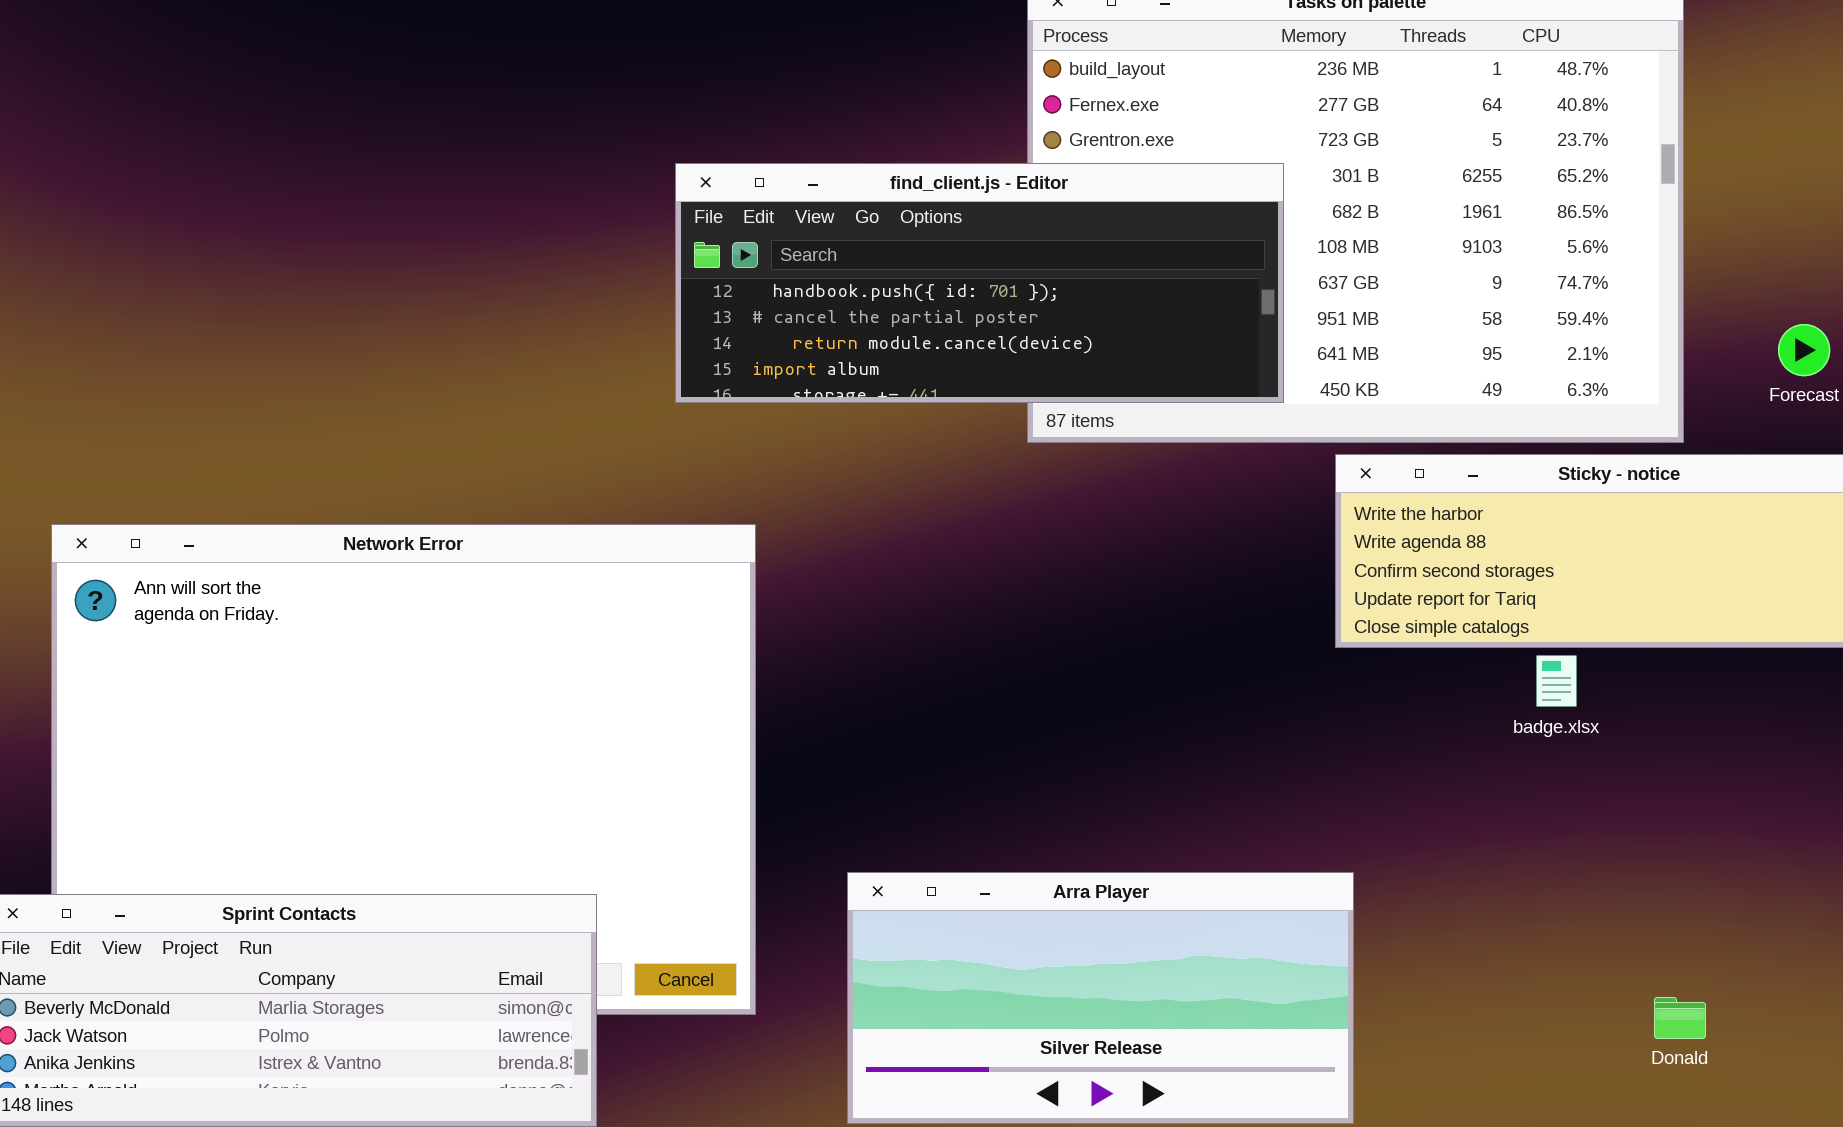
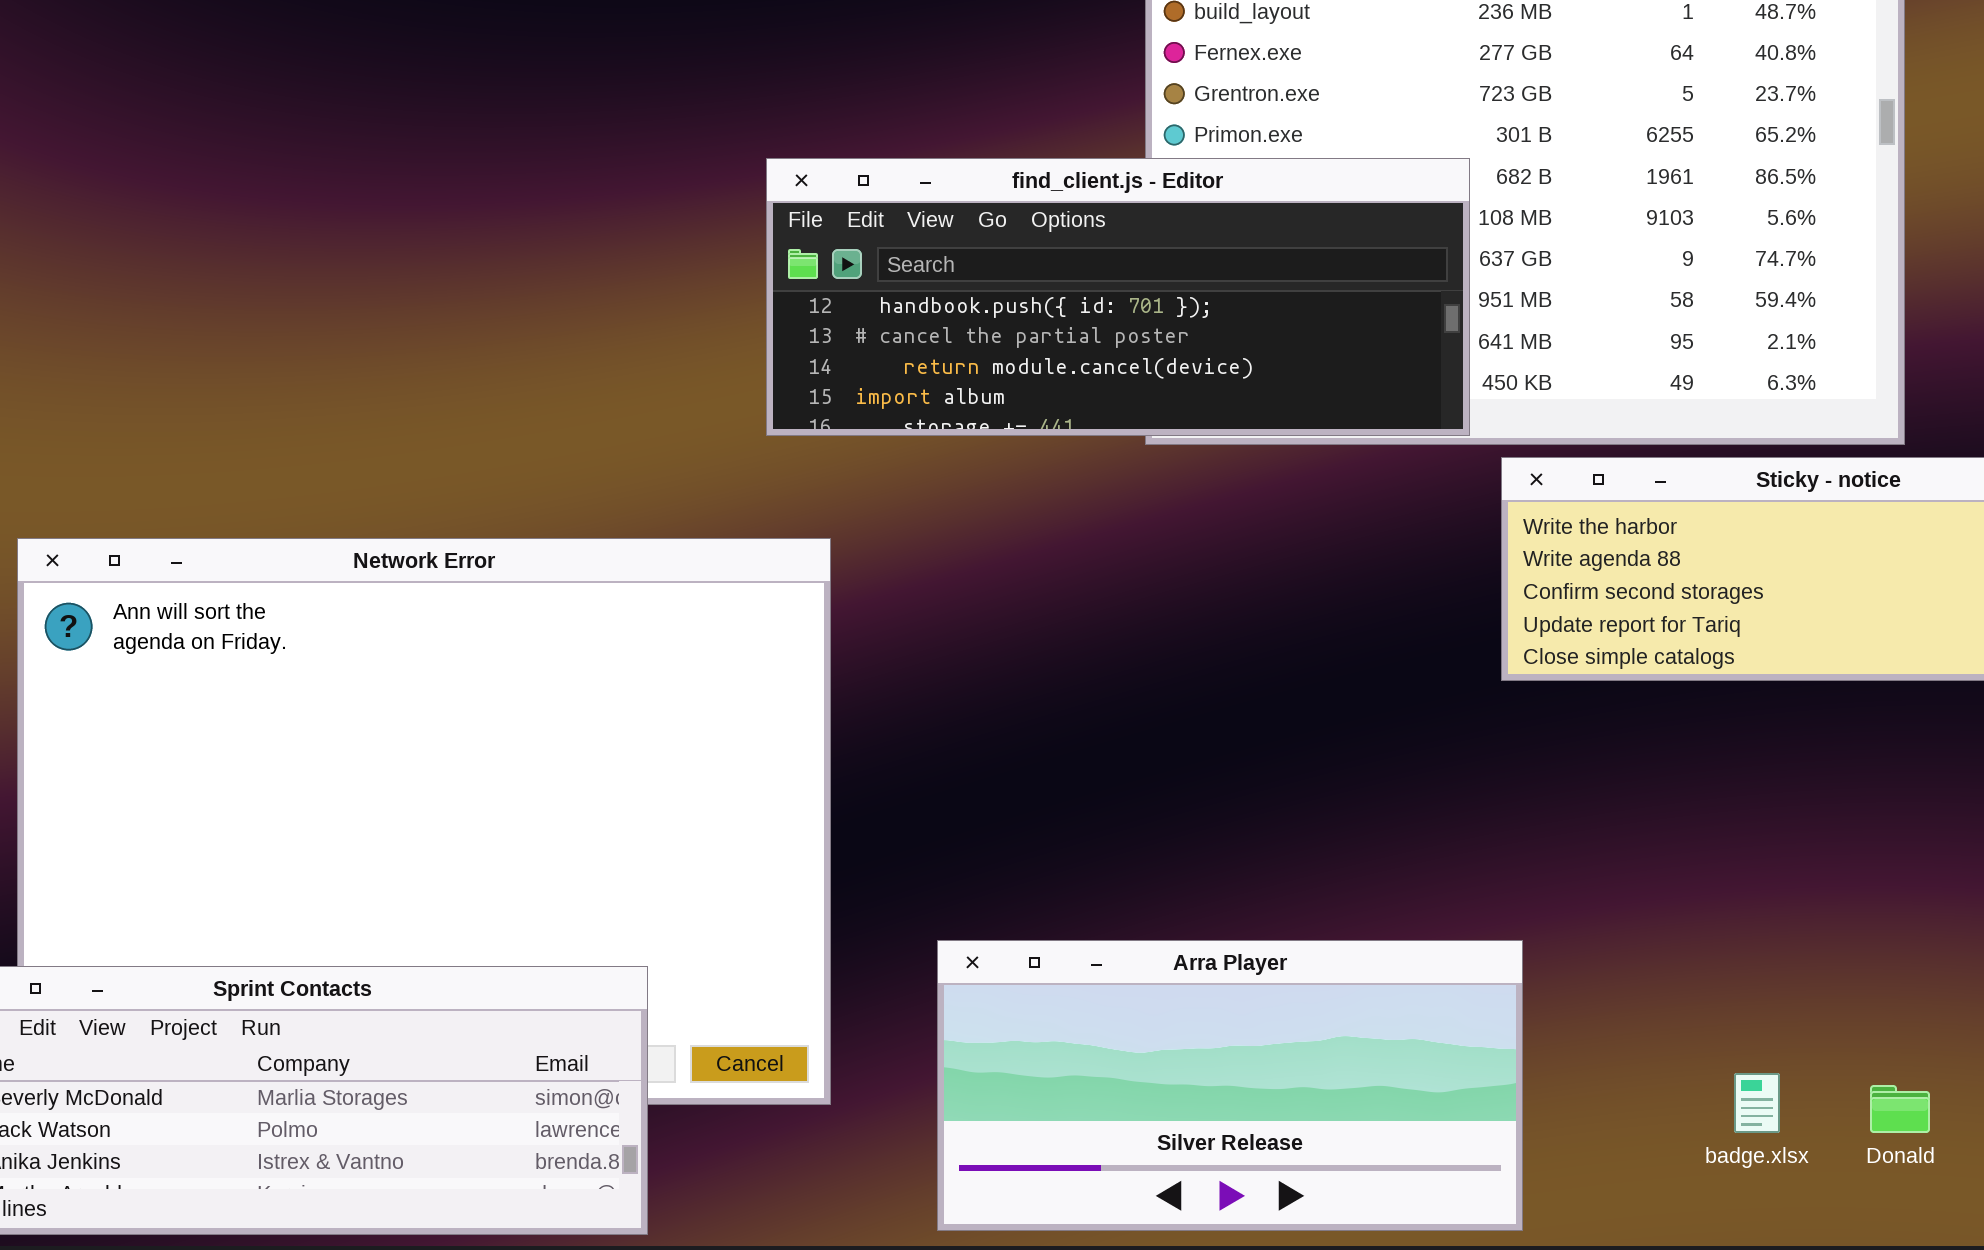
find_client.js - Editor: [675,163,1284,403] -> [766,158,1470,436], moved
badge.xlsx: [1536,655,1577,707] -> [1734,1073,1780,1133], moved

